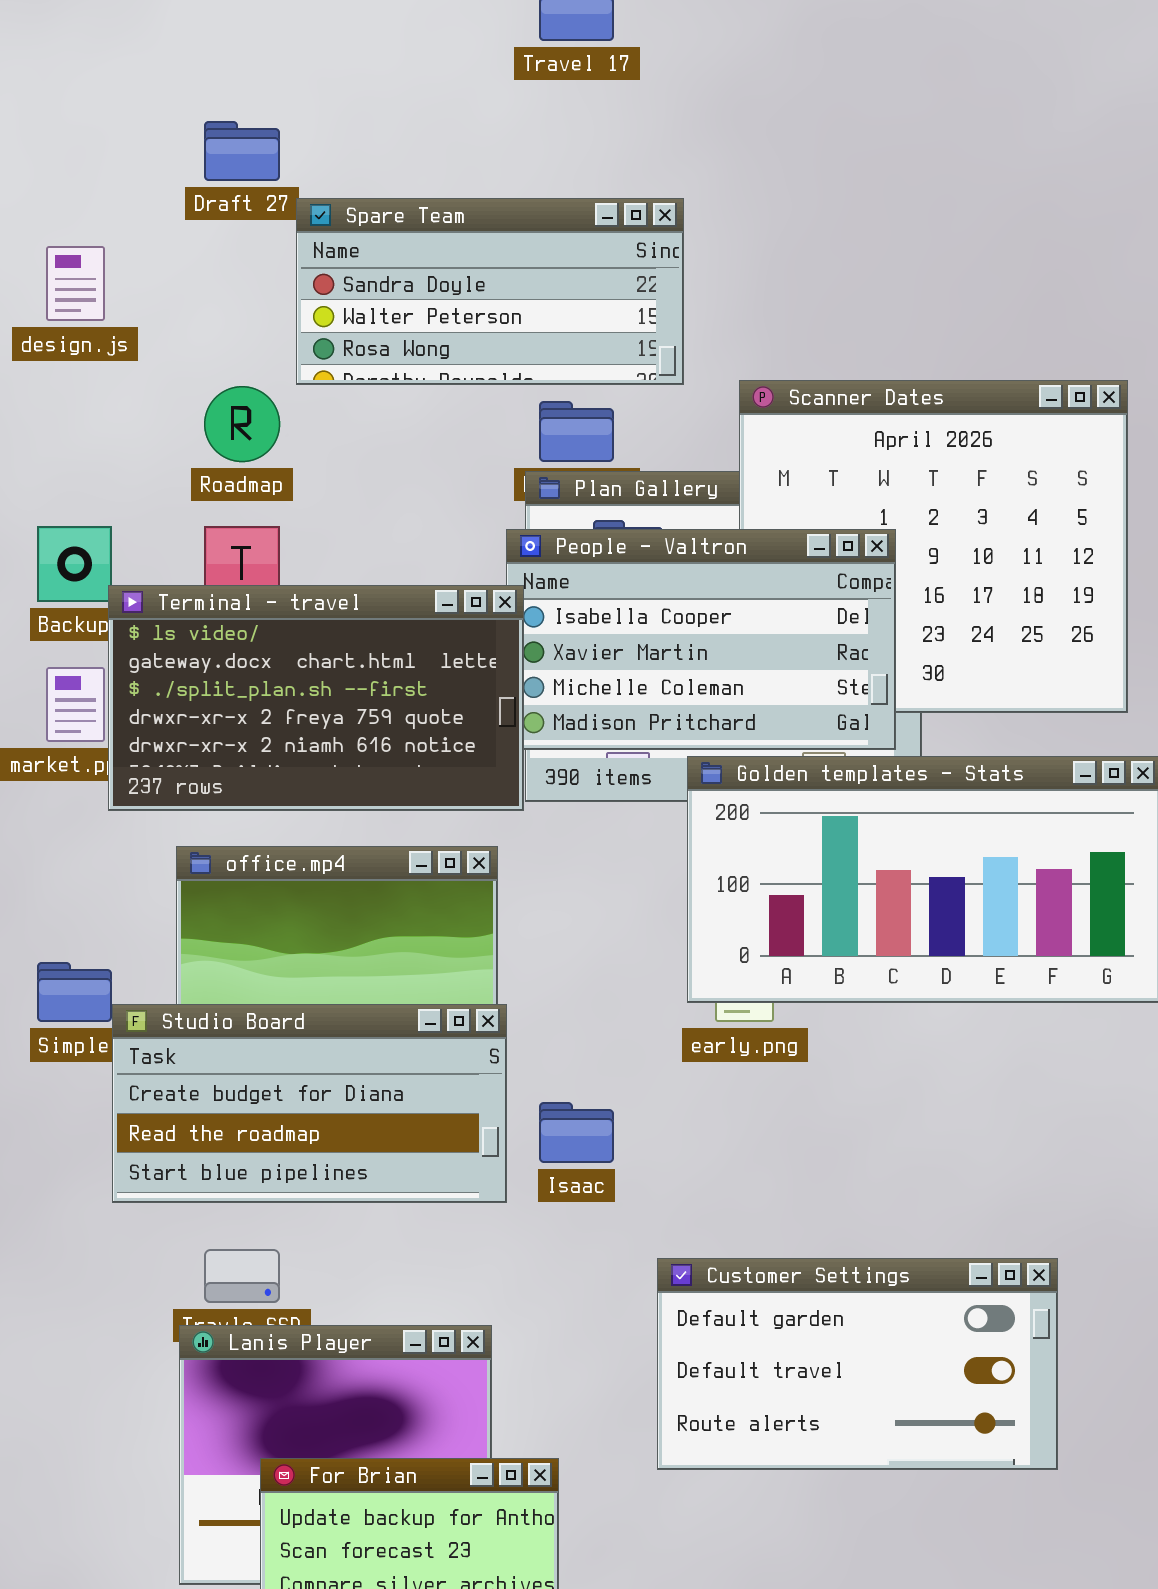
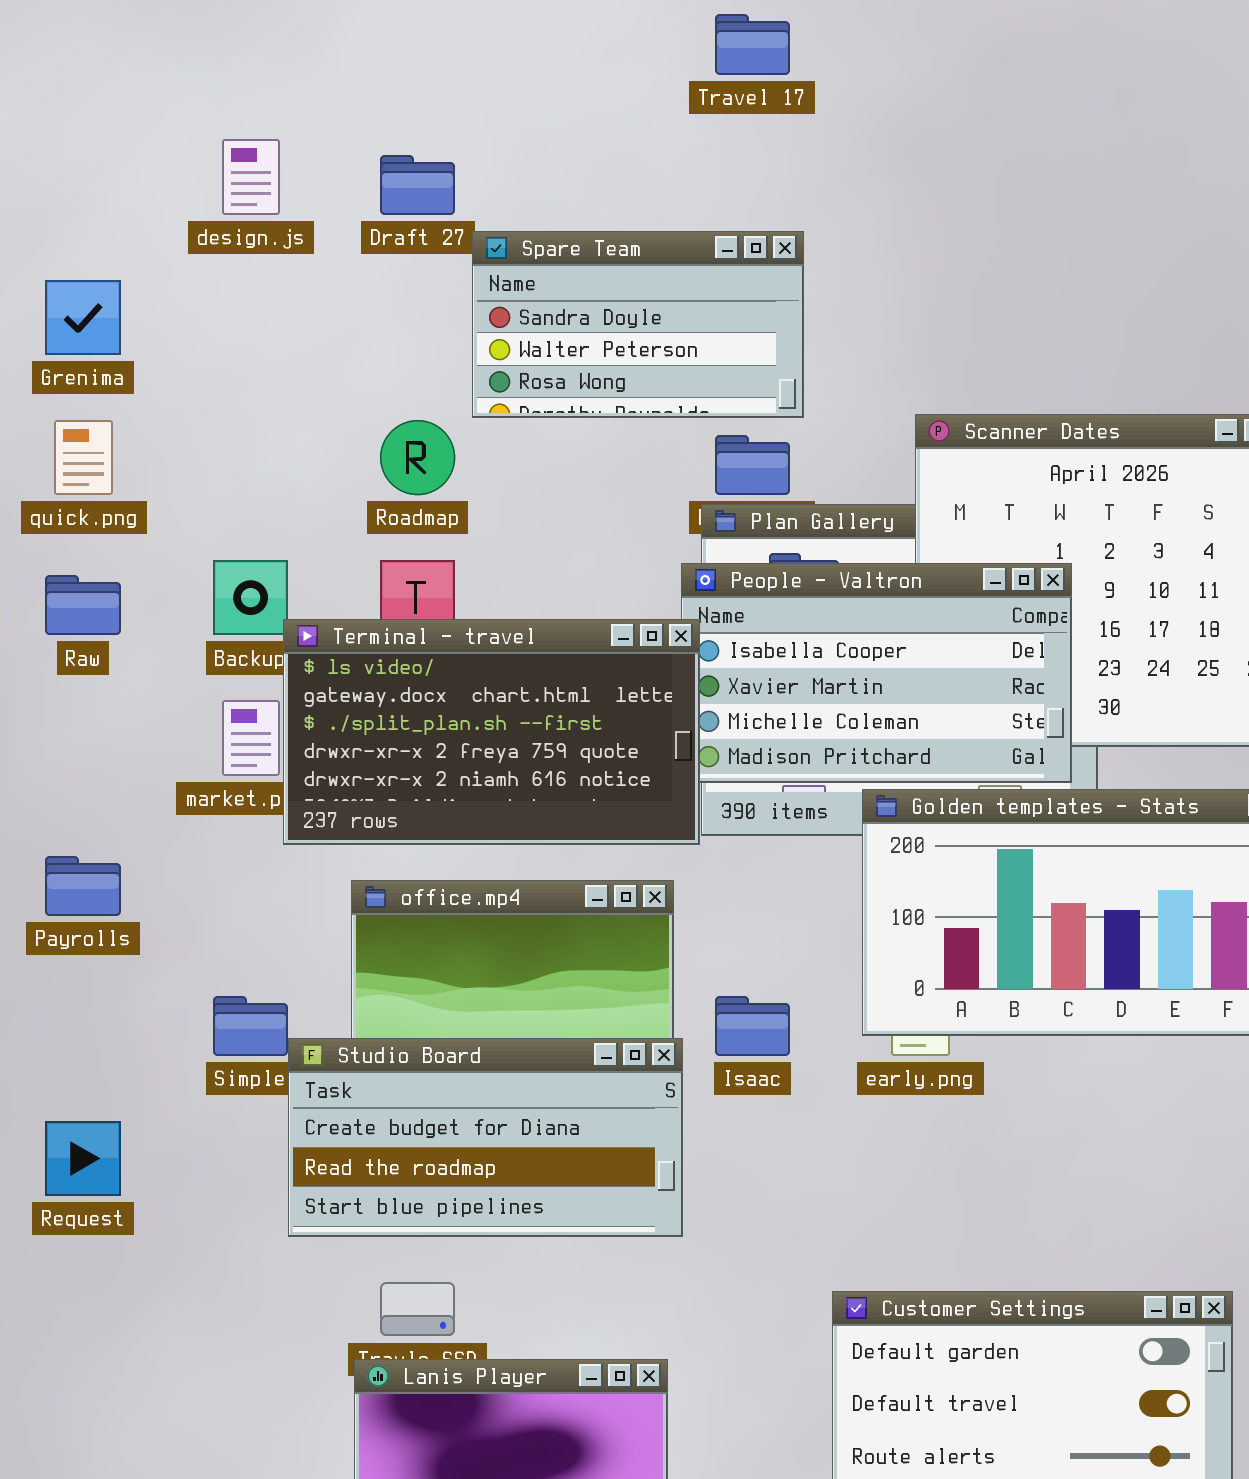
Spare Team: [296,198,684,385] -> [472,231,804,418], resized
design.js: [46,246,105,321] -> [222,139,280,215], moved
Isaac: [539,1102,614,1163] -> [715,996,790,1056], moved

